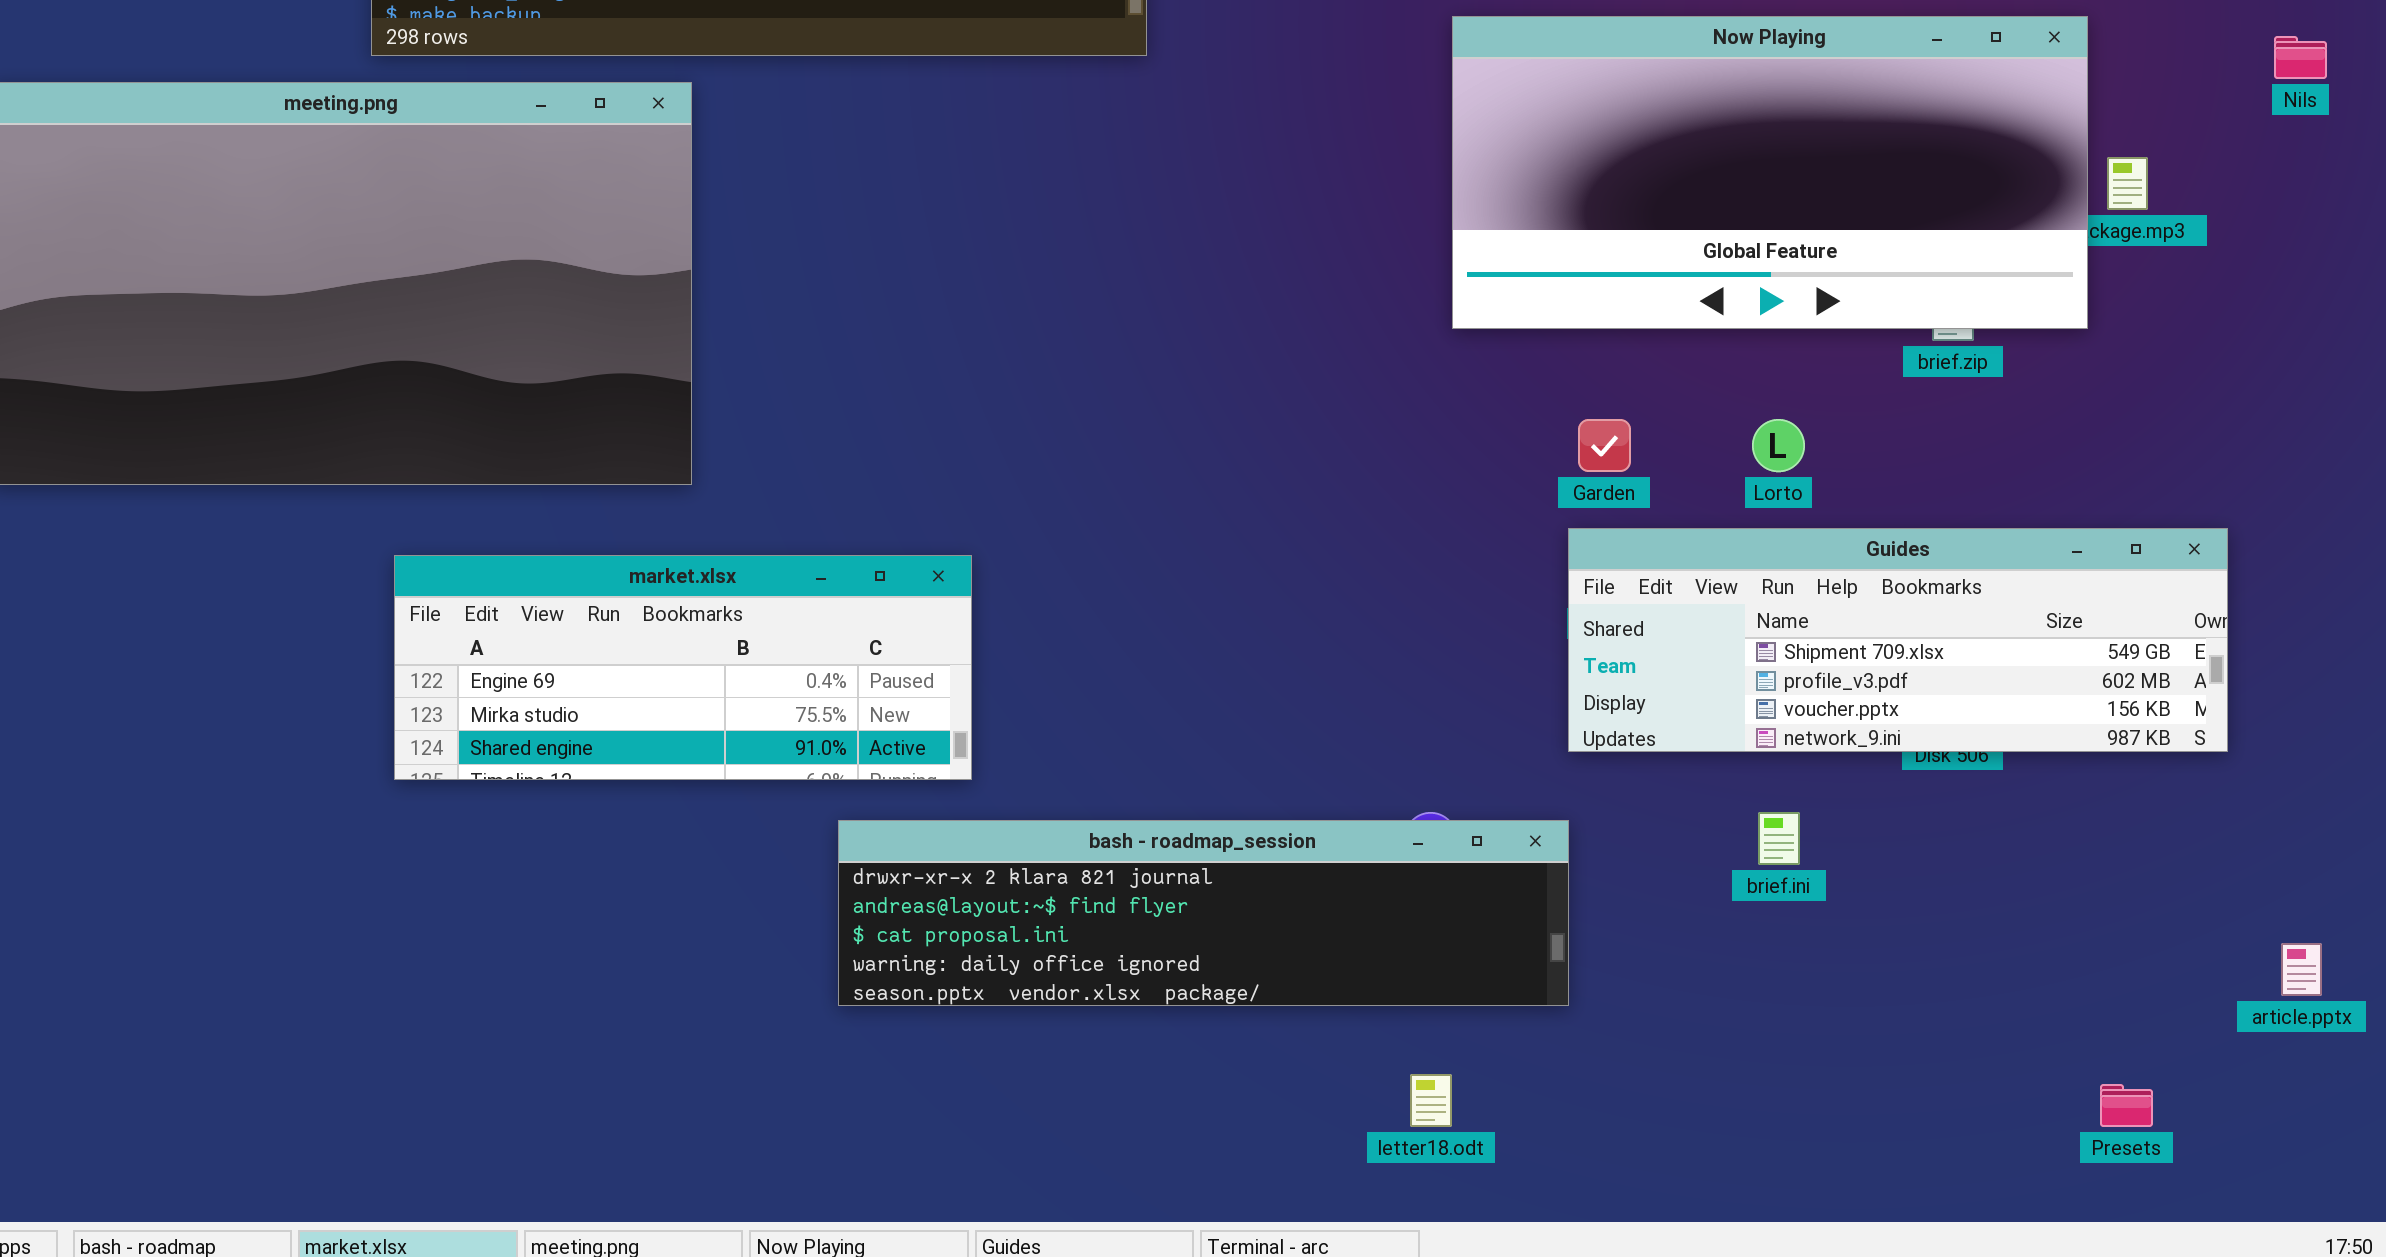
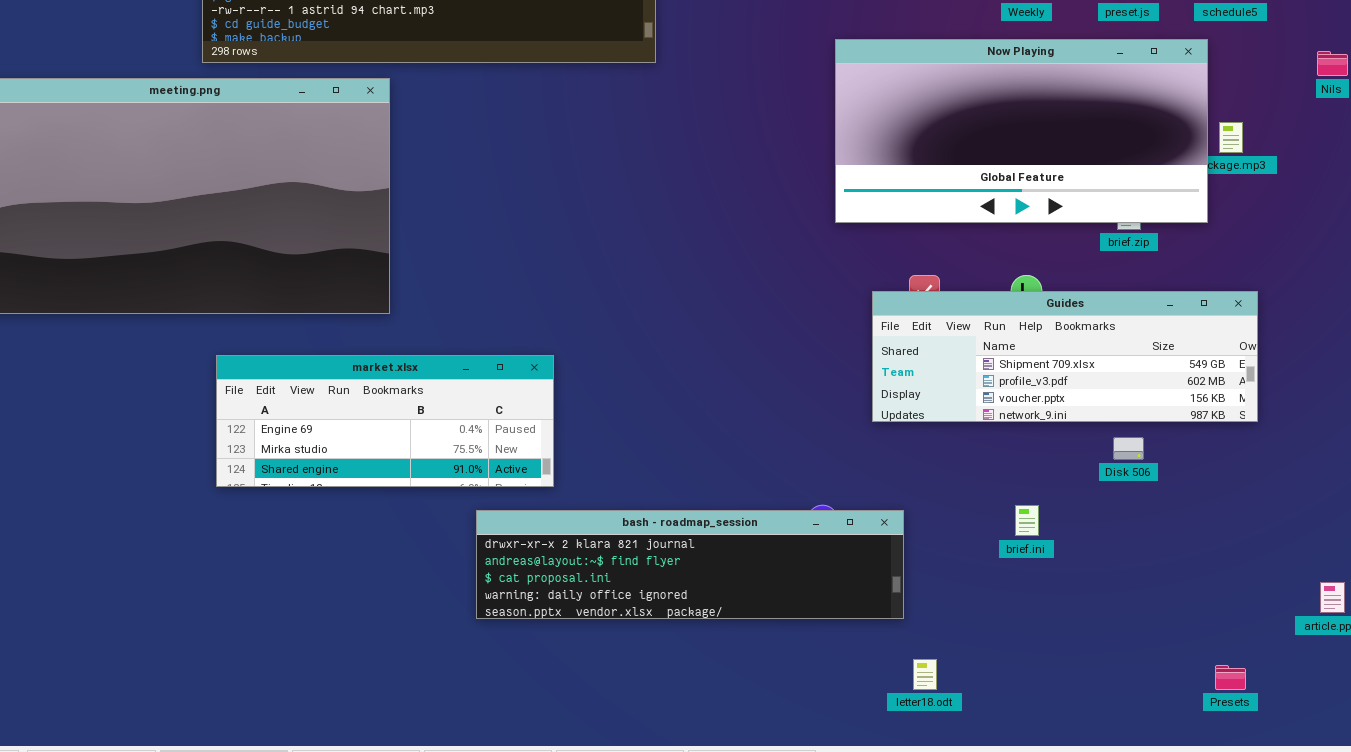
Guides: [1568,528,2228,752] -> [872,291,1258,422], moved
letter18.odt: [1410,1074,1452,1127] -> [913,659,937,690], moved

